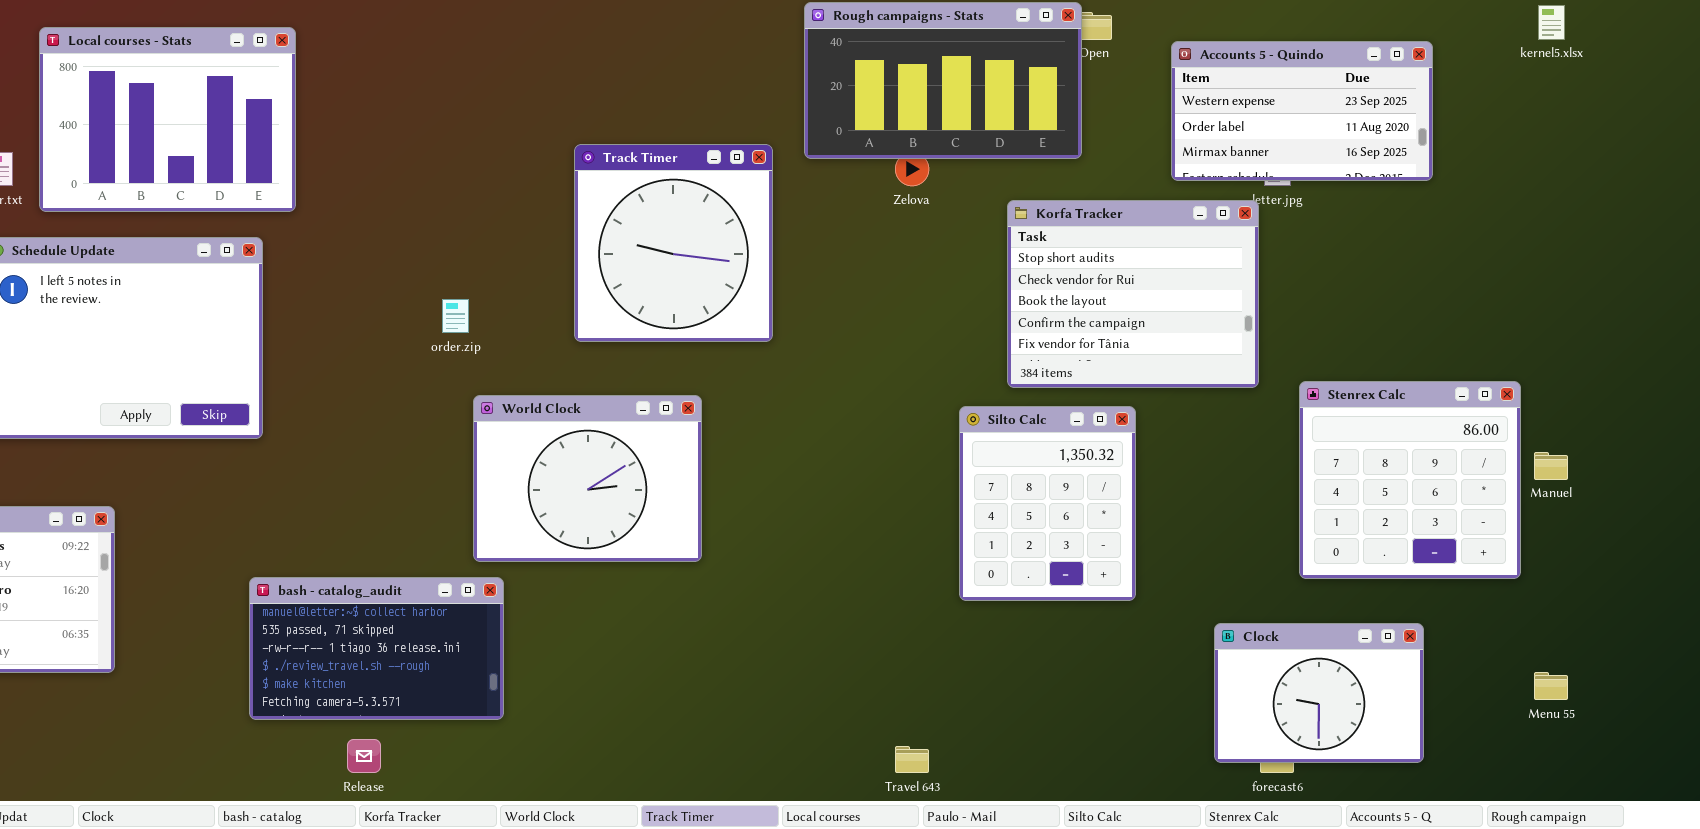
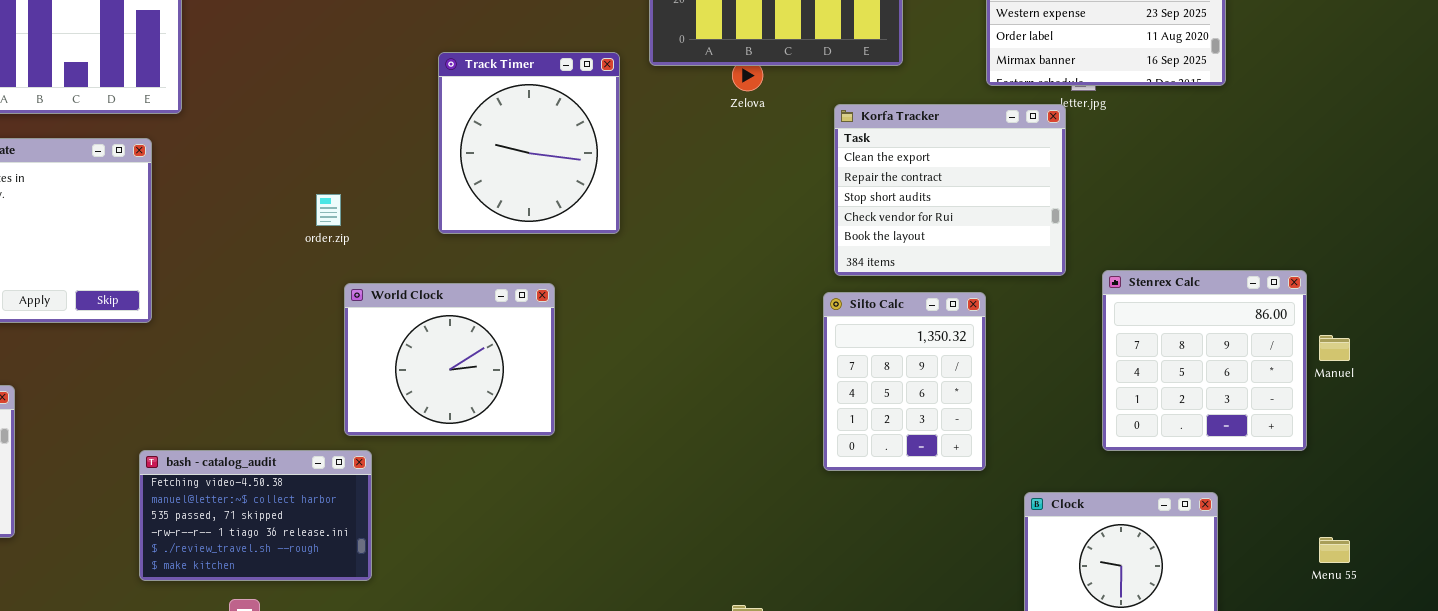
Korfa Tracker: [1007,200,1259,388] -> [834,104,1066,276], scrolled up 2 rows
Silto Calc: [959,406,1136,601] -> [823,292,986,471], moved
bash - catalog_audit: [249,577,504,720] -> [139,450,372,581], scrolled up 1 row

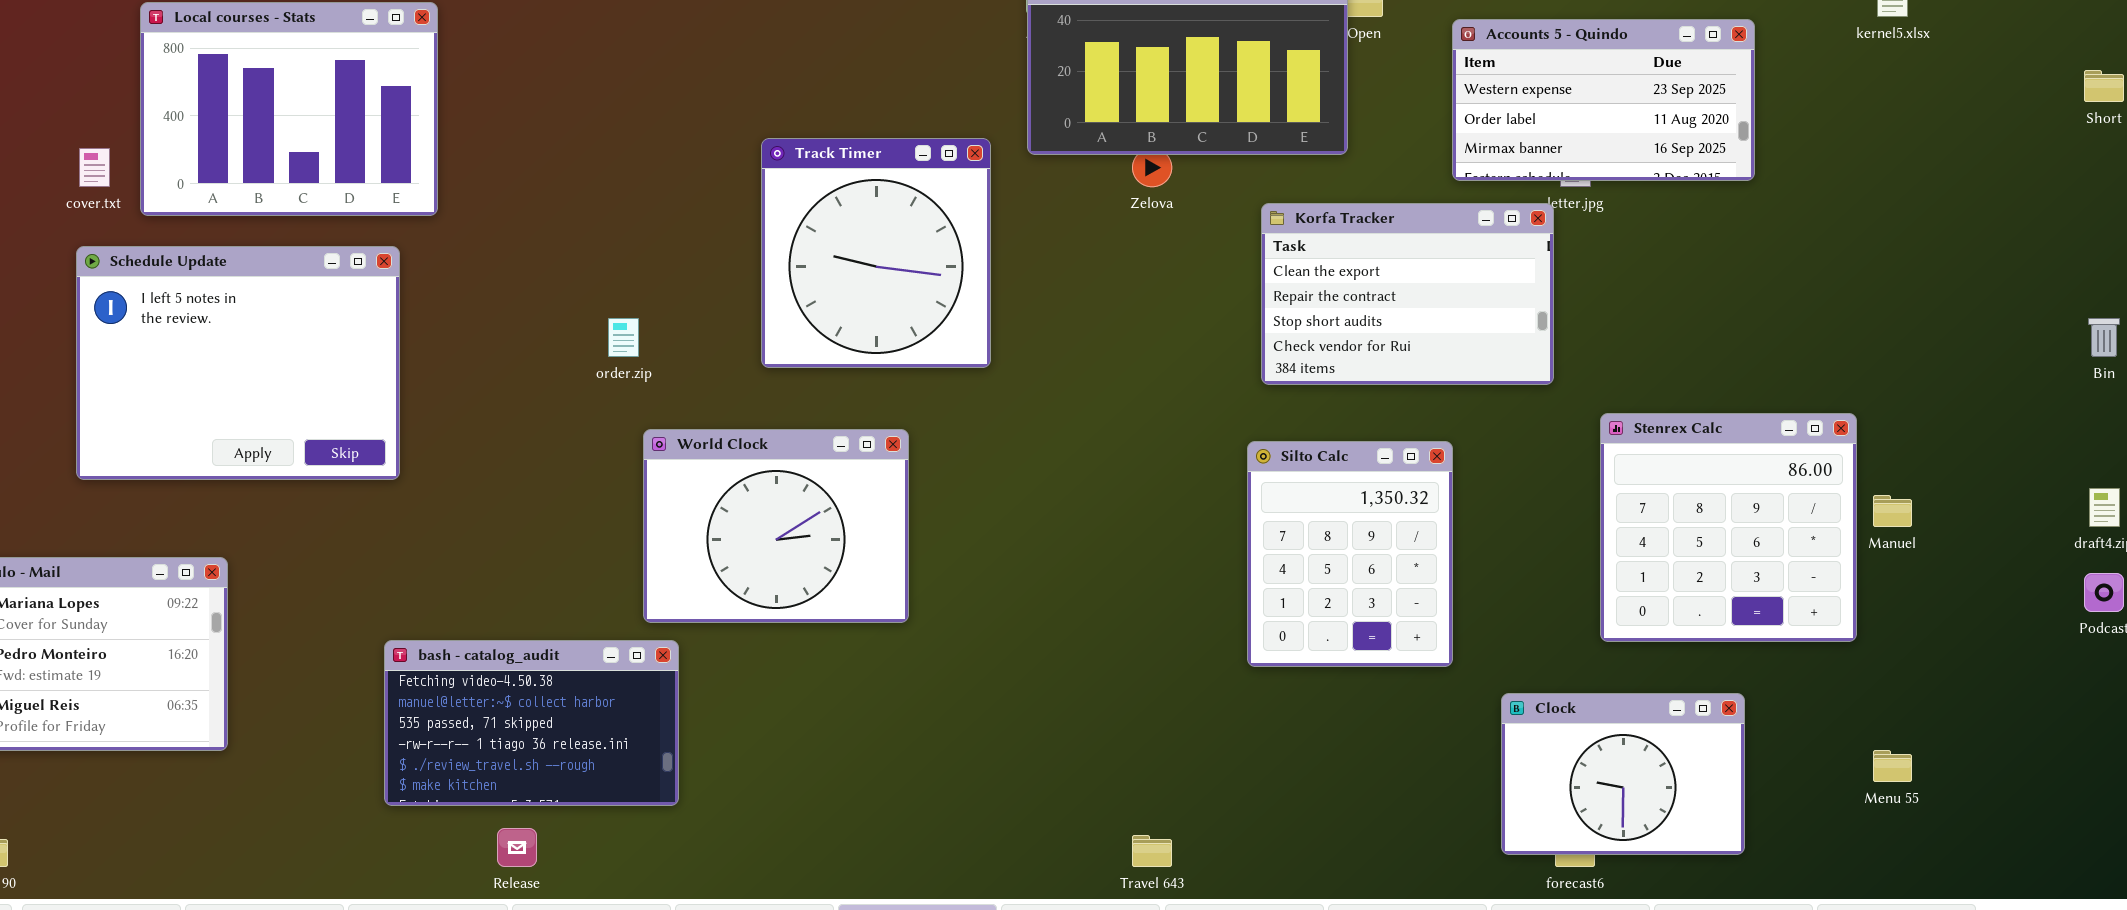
Korfa Tracker: [834,104,1066,276] -> [1261,203,1554,385], resized

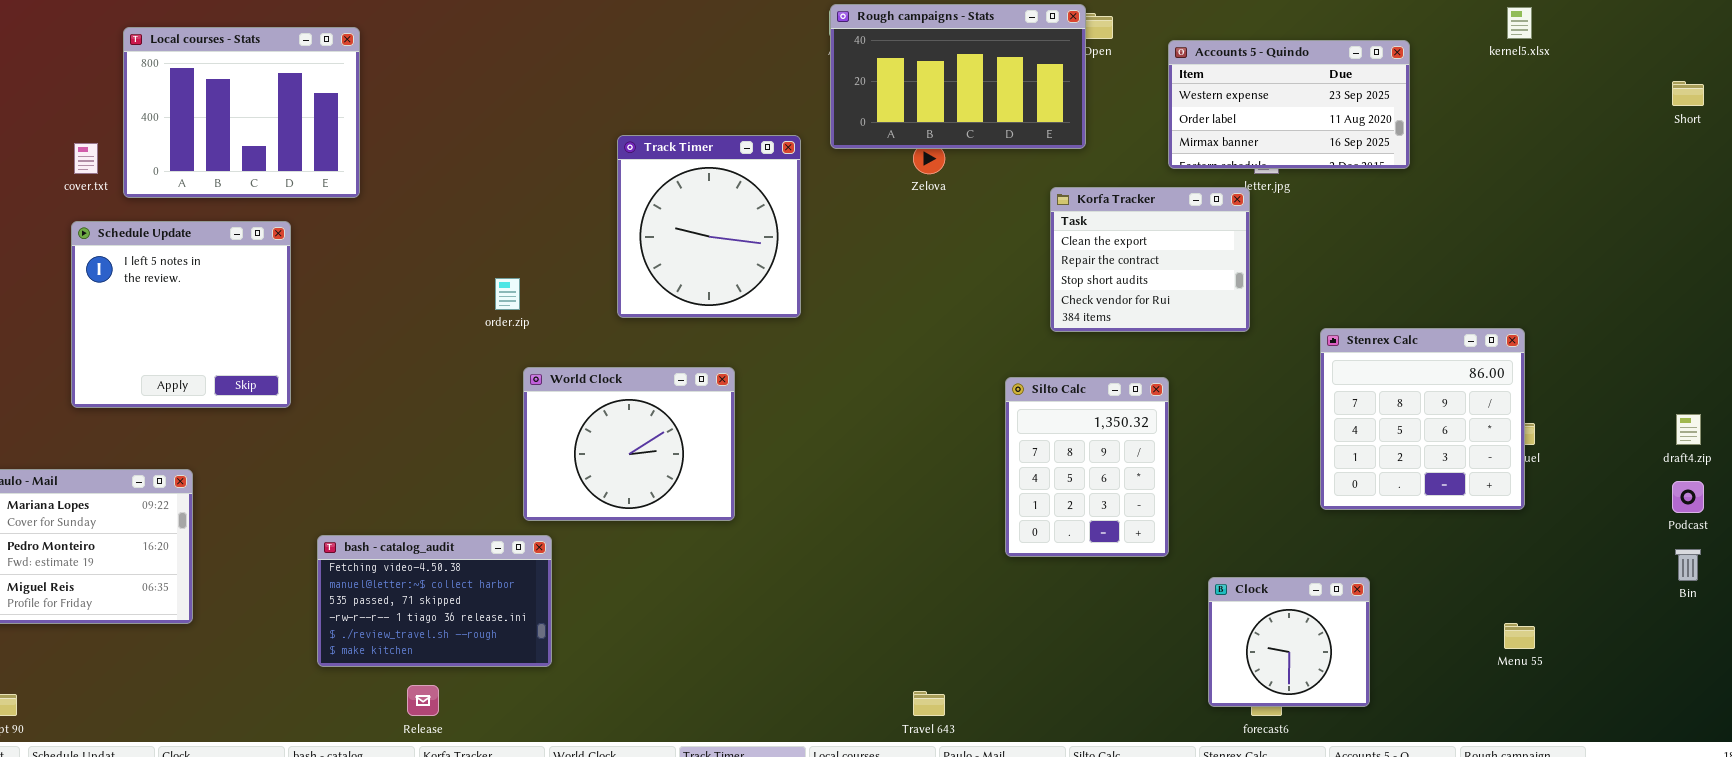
Korfa Tracker: [1261,203,1554,385] -> [1050,187,1250,332], resized
Schedule Update: [76,246,400,480] -> [71,221,291,408], resized
Bin: [2088,318,2120,357] -> [1675,549,1701,581], moved
Stenrex Calc: [1600,413,1857,642] -> [1320,328,1525,510], moved
Clock: [1501,693,1745,855] -> [1208,577,1370,707], resized

